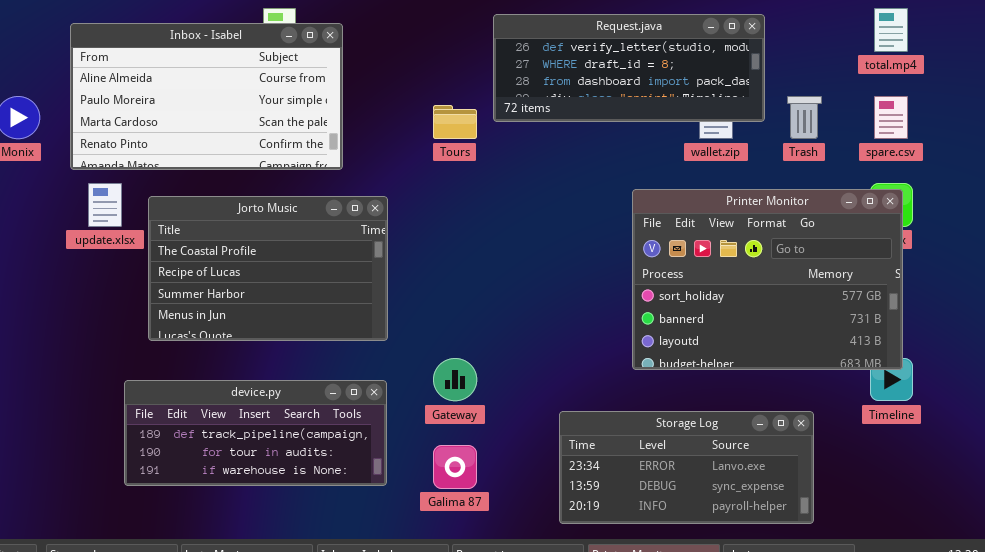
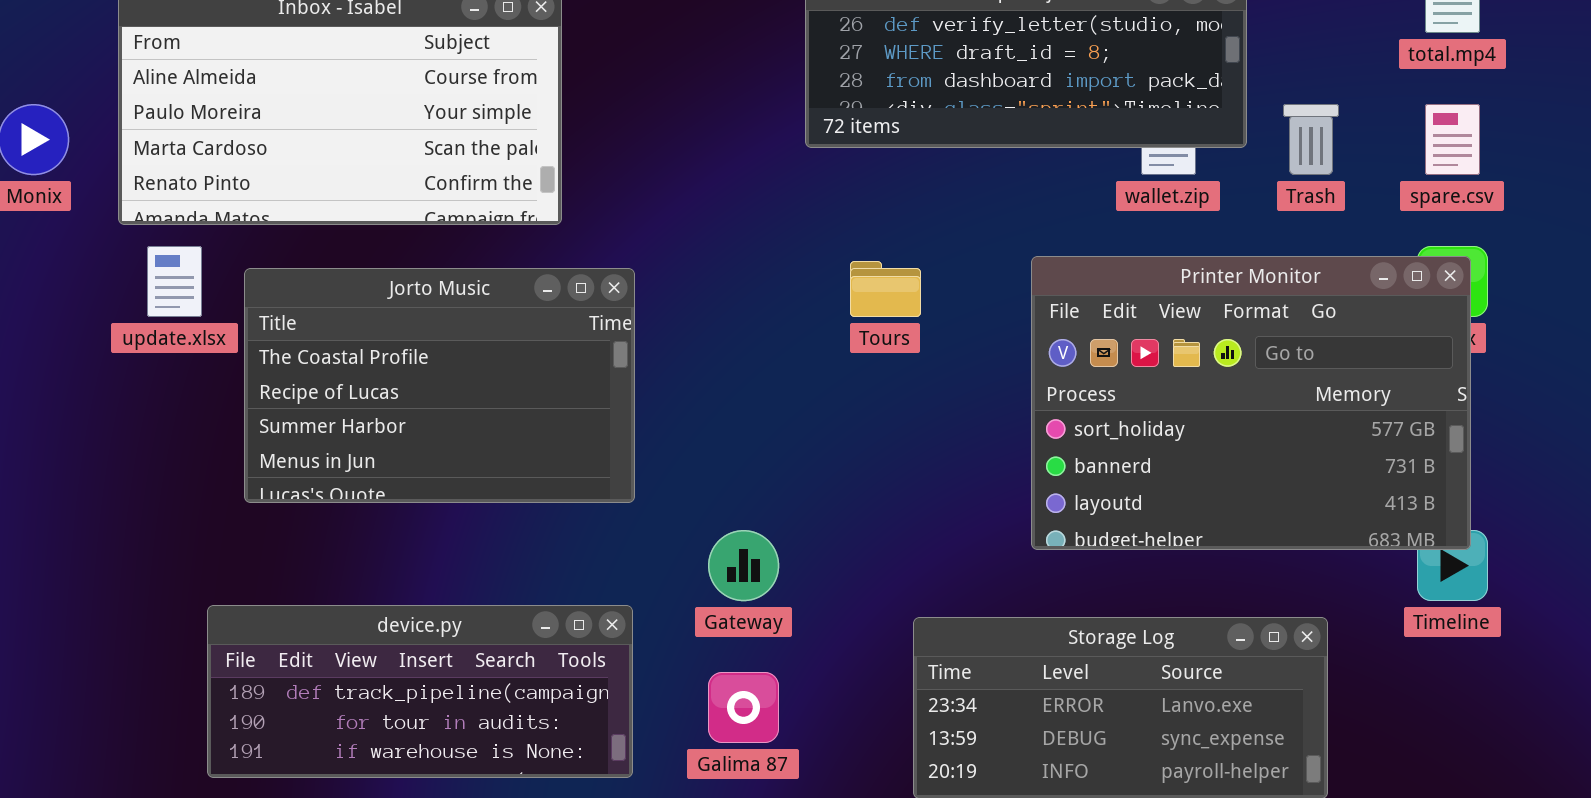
Tours: [433,105,477,139] -> [850,261,921,317], moved
device.py: [124,380,387,486] -> [207,605,633,778], moved

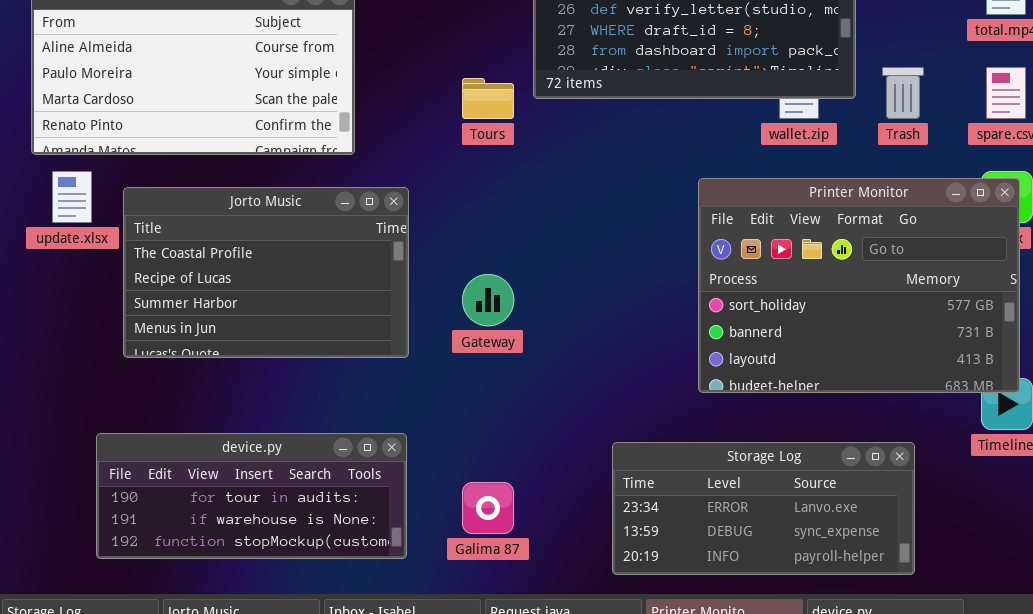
Tours: [850,261,921,317] -> [462,78,514,119], moved
Gateway: [708,530,779,601] -> [462,274,514,326], moved
device.py: [207,605,633,778] -> [96,433,407,559], scrolled down 1 row

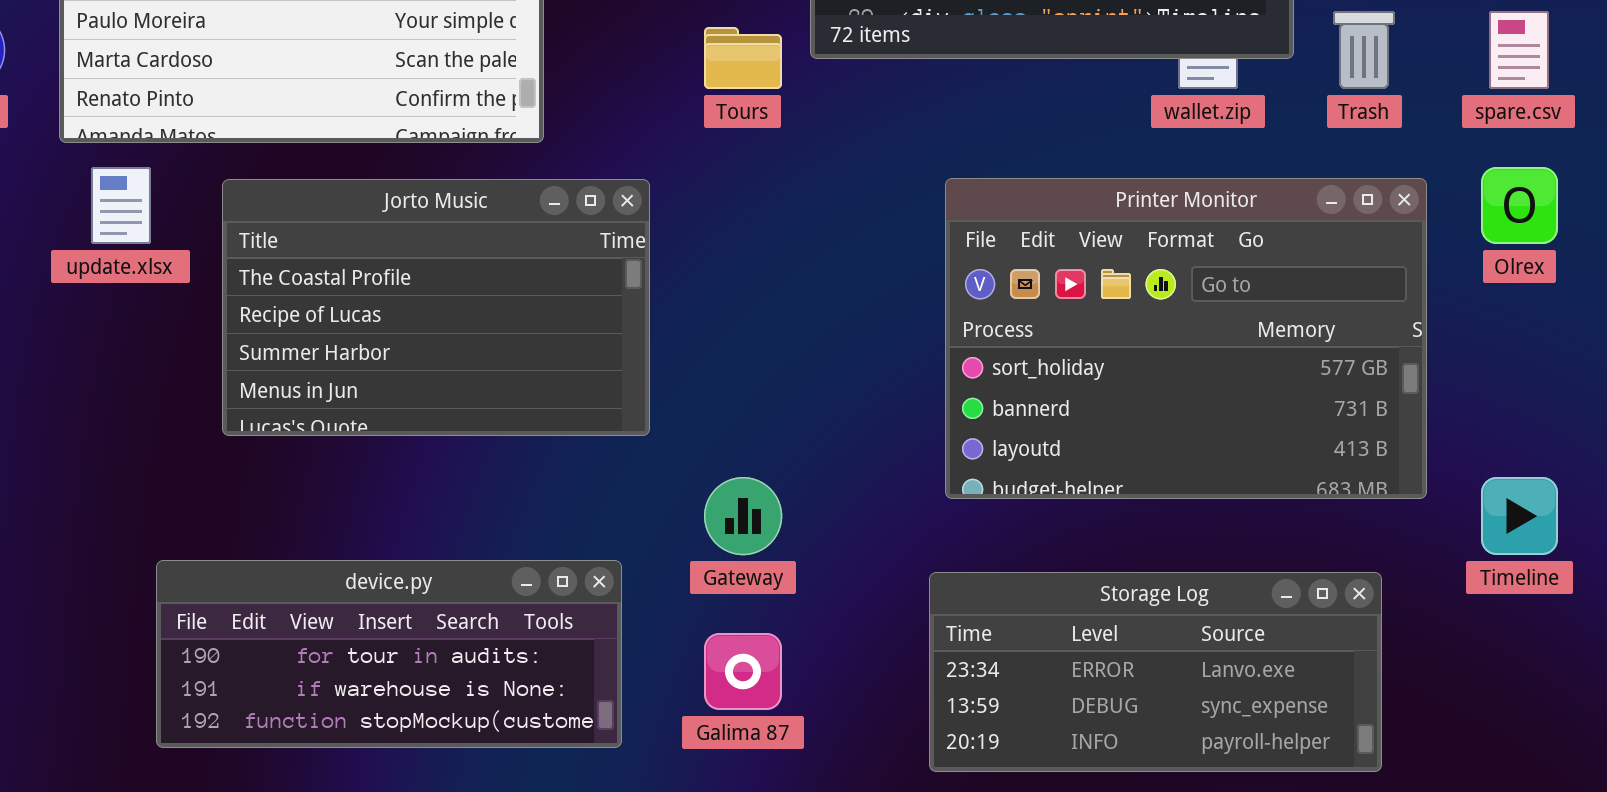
Printer Monitor: [698,178,1020,393] -> [945,178,1427,499], moved
Jorto Music: [123,187,409,358] -> [222,179,650,436], moved
Gateway: [462,274,514,326] -> [704,477,782,555], moved

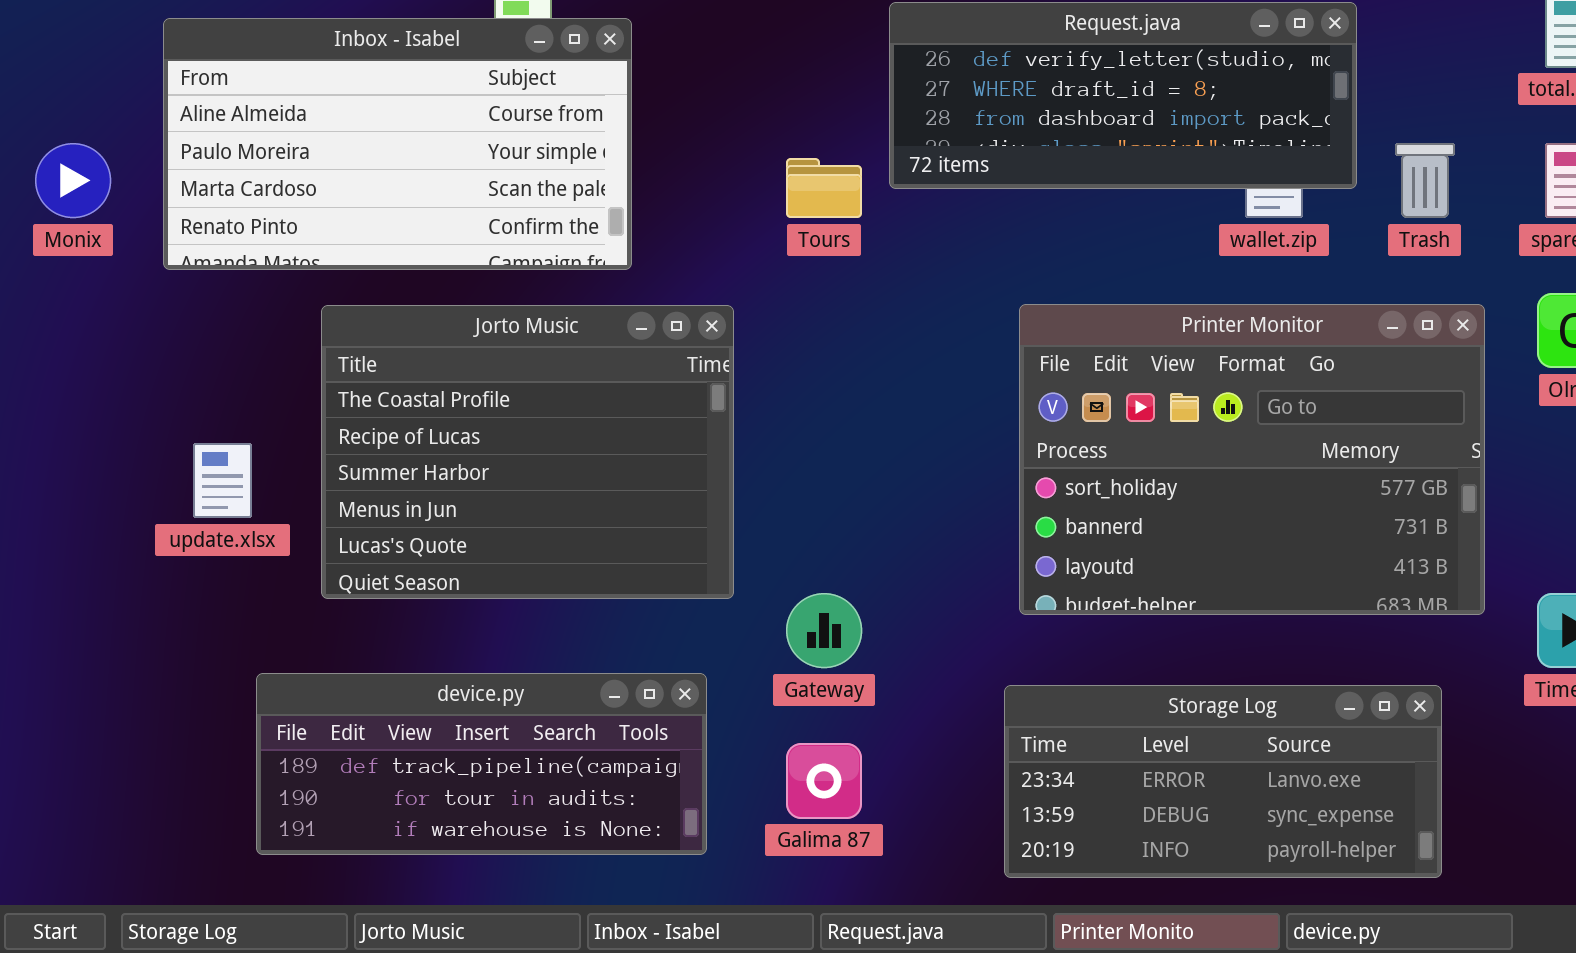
update.xlsx: [91,167,151,244] -> [193,443,252,518], moved
Jorto Music: [222,179,650,436] -> [321,305,734,599], resized
device.py: [156,560,622,748] -> [256,673,707,855], scrolled up 1 row

